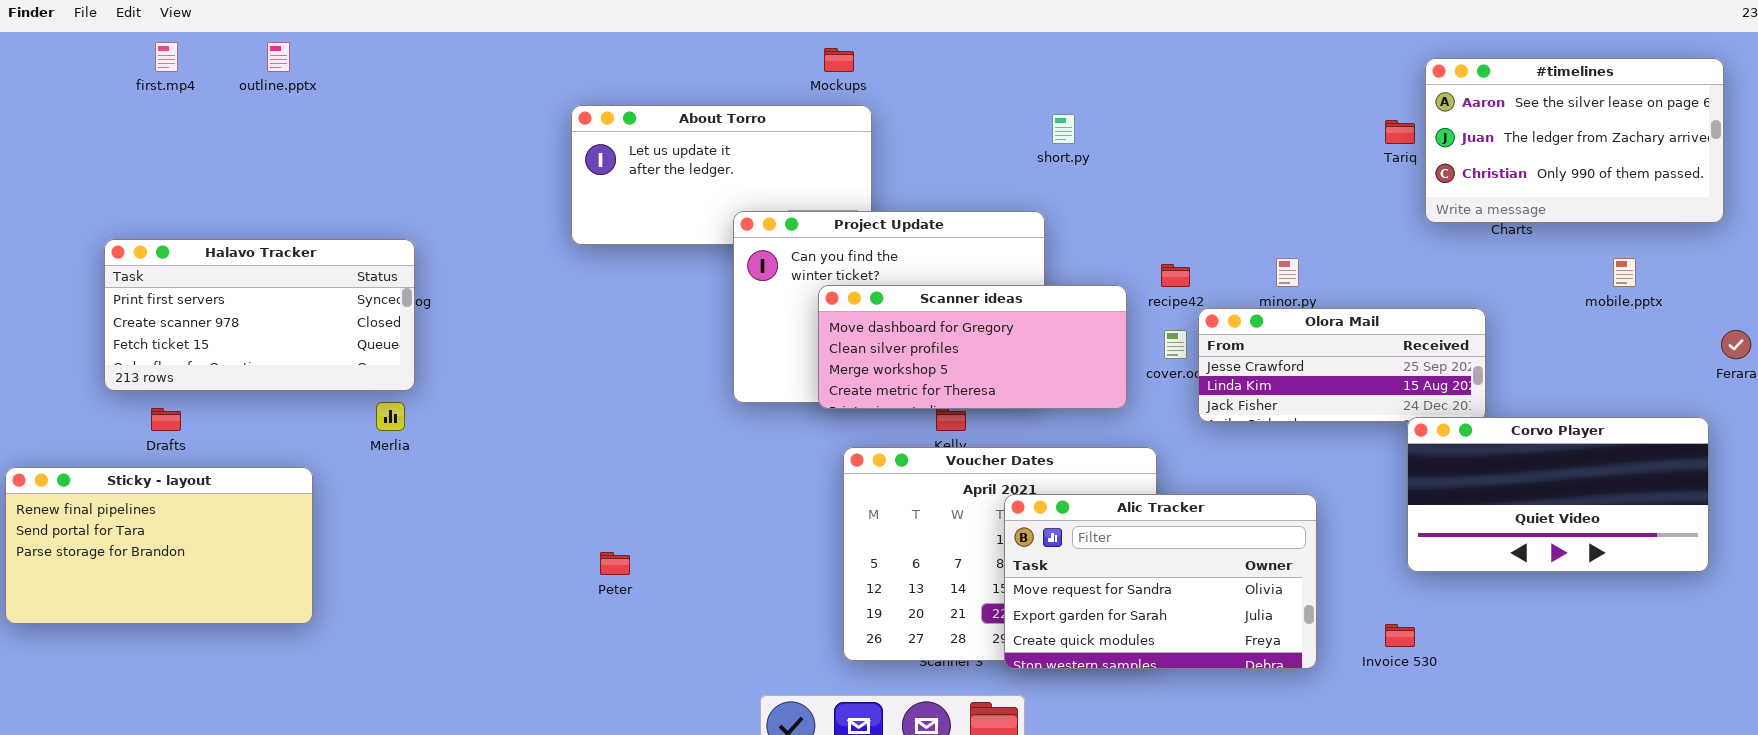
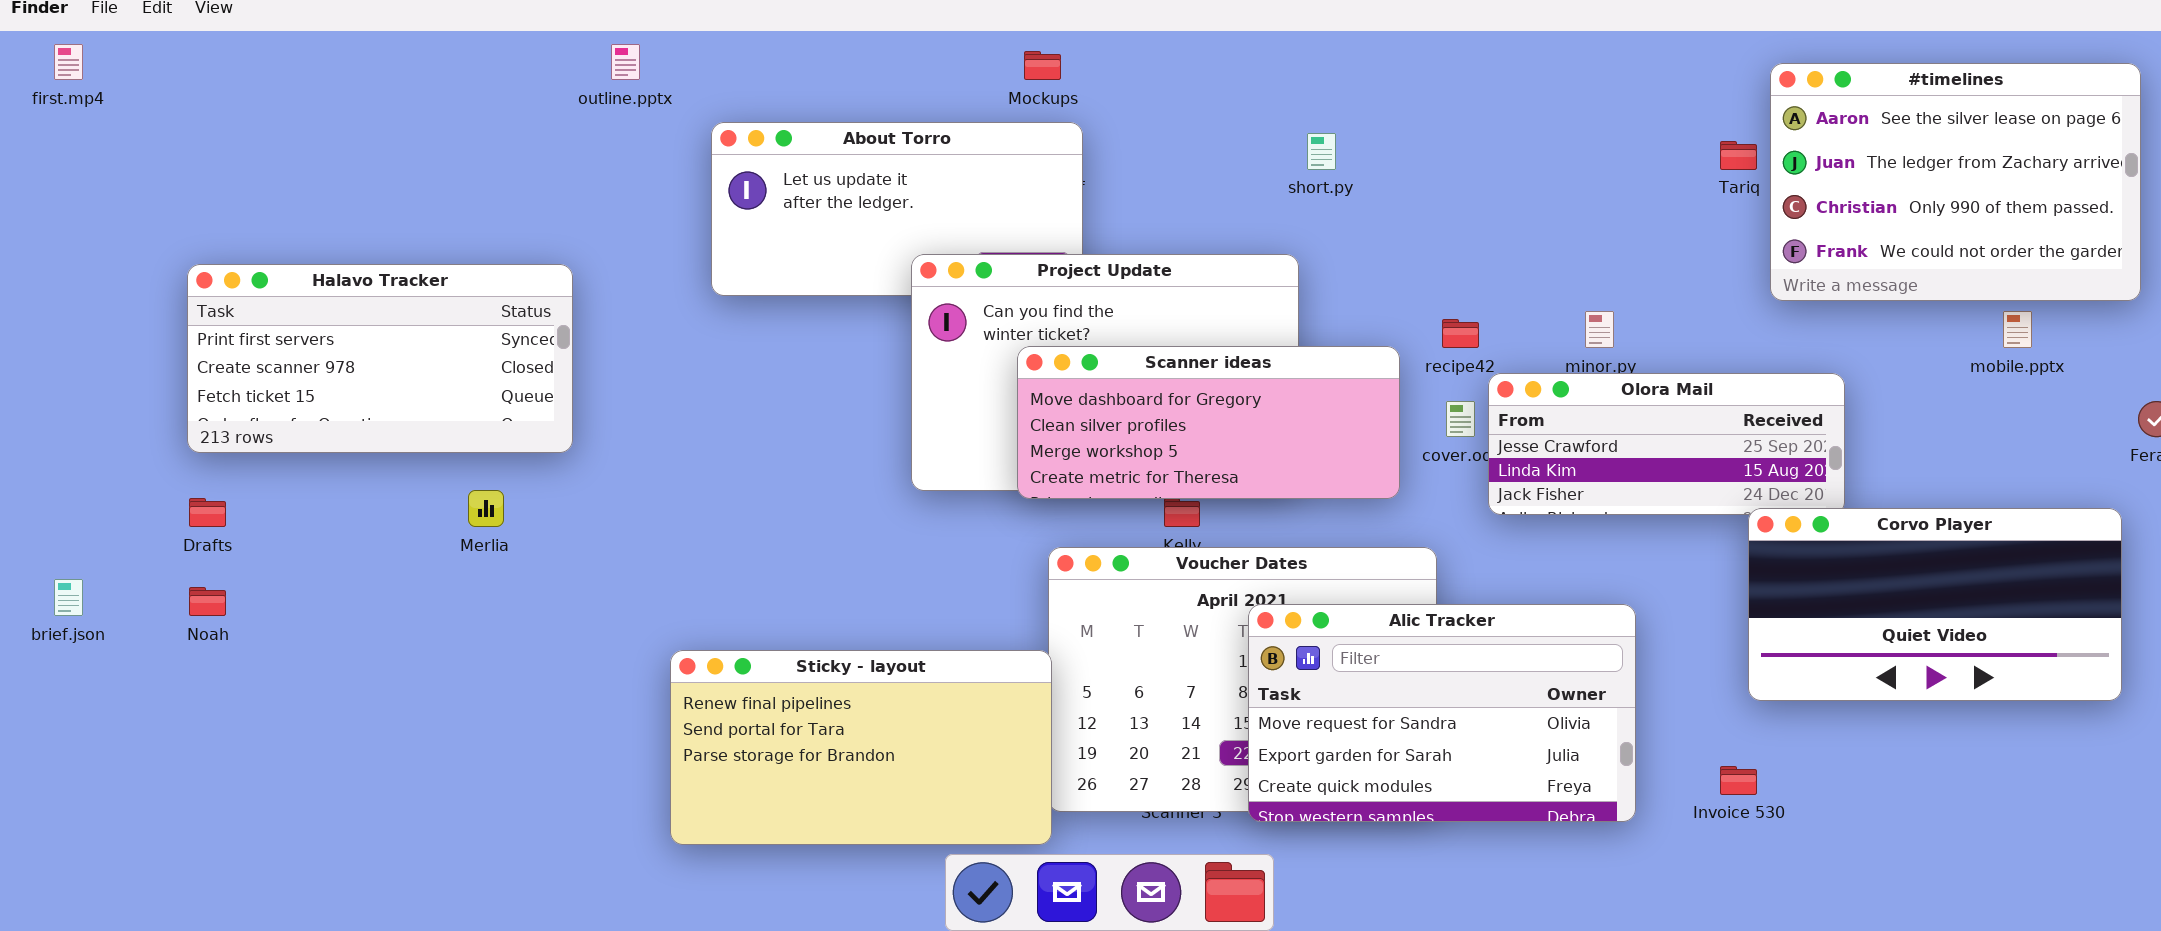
first.mp4: [155,42,178,72] -> [54,44,83,80], moved
outline.pptx: [267,42,290,72] -> [611,44,640,80], moved
#timelines: [1425,58,1724,223] -> [1770,63,2141,301], resized
Halavo Tracker: [104,239,415,391] -> [187,264,573,453], moved
Sticky - layout: [5,467,313,624] -> [670,650,1052,845], moved

